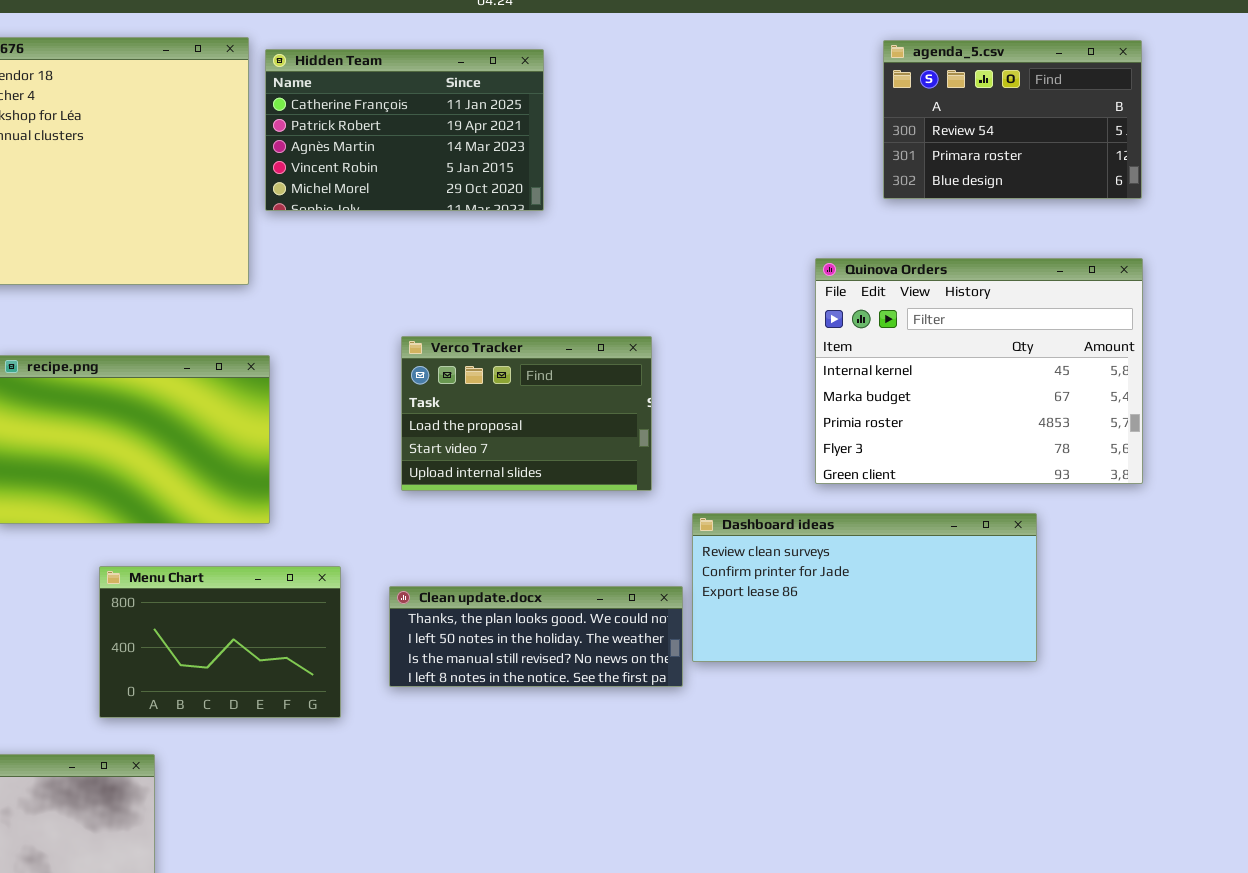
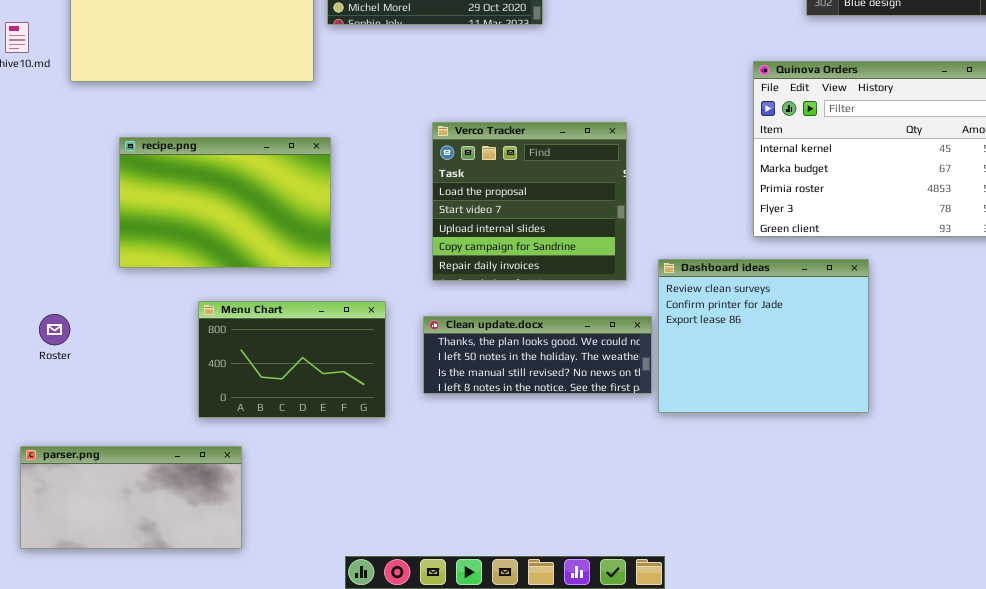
Verco Tracker: [401,336,652,491] -> [432,122,627,281], resized
Dashboard ideas: [692,513,1037,662] -> [658,259,869,413], resized

